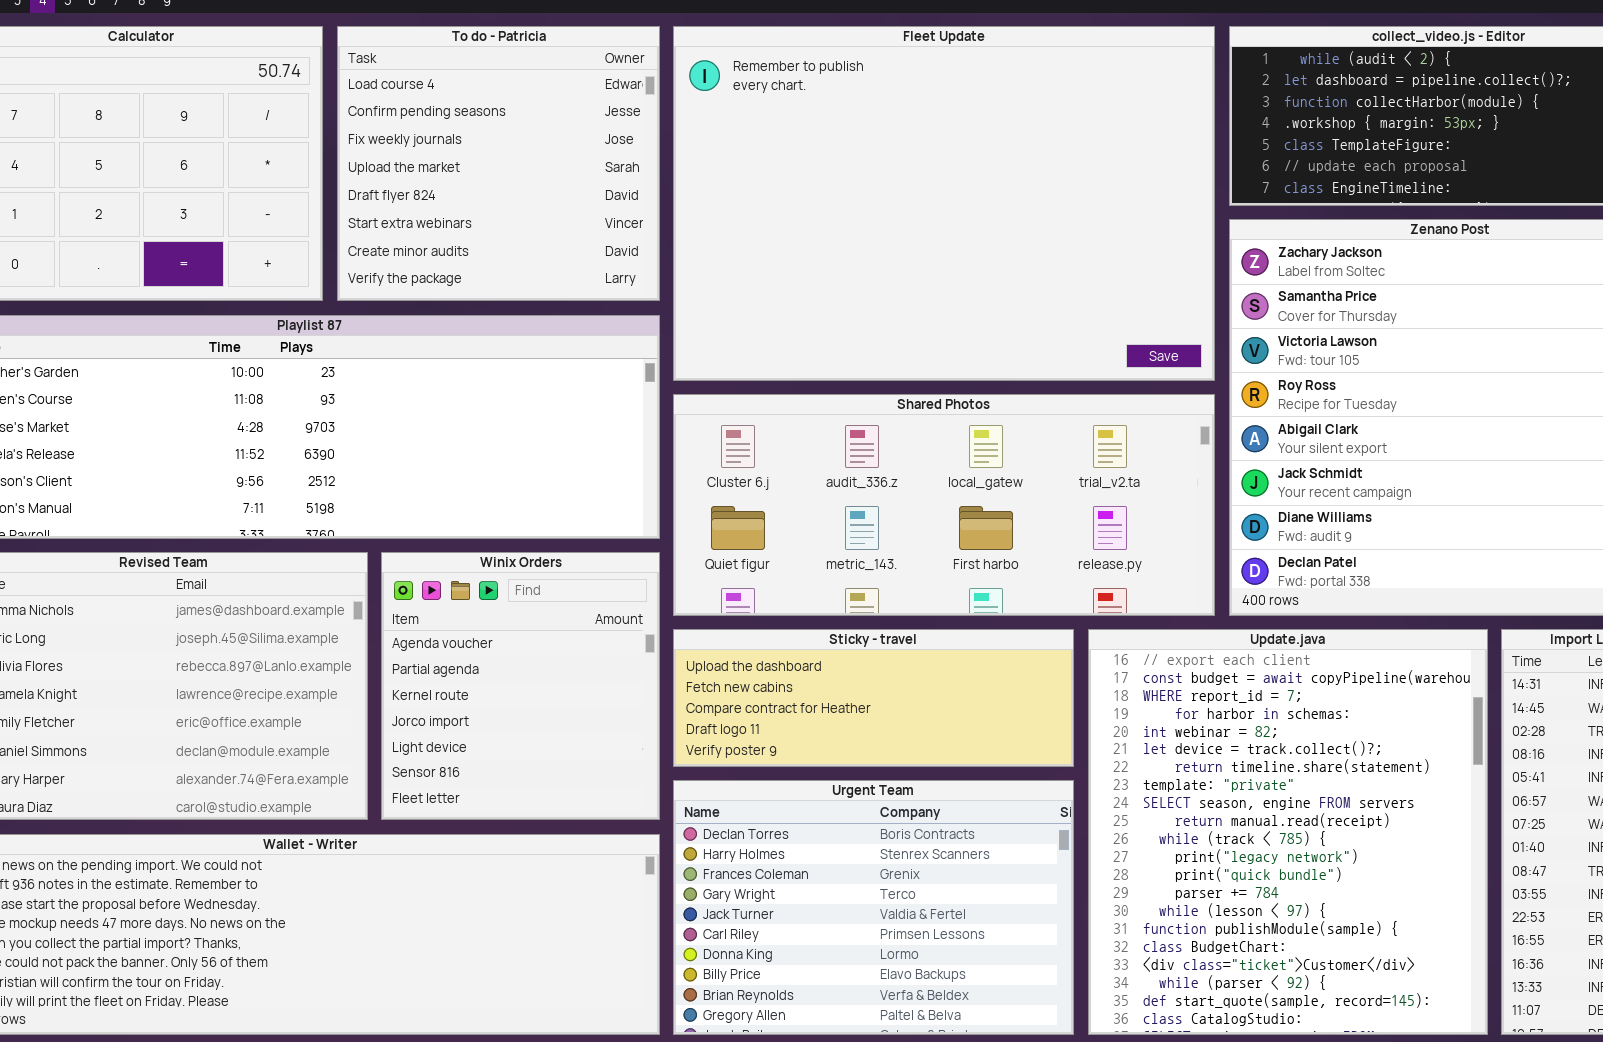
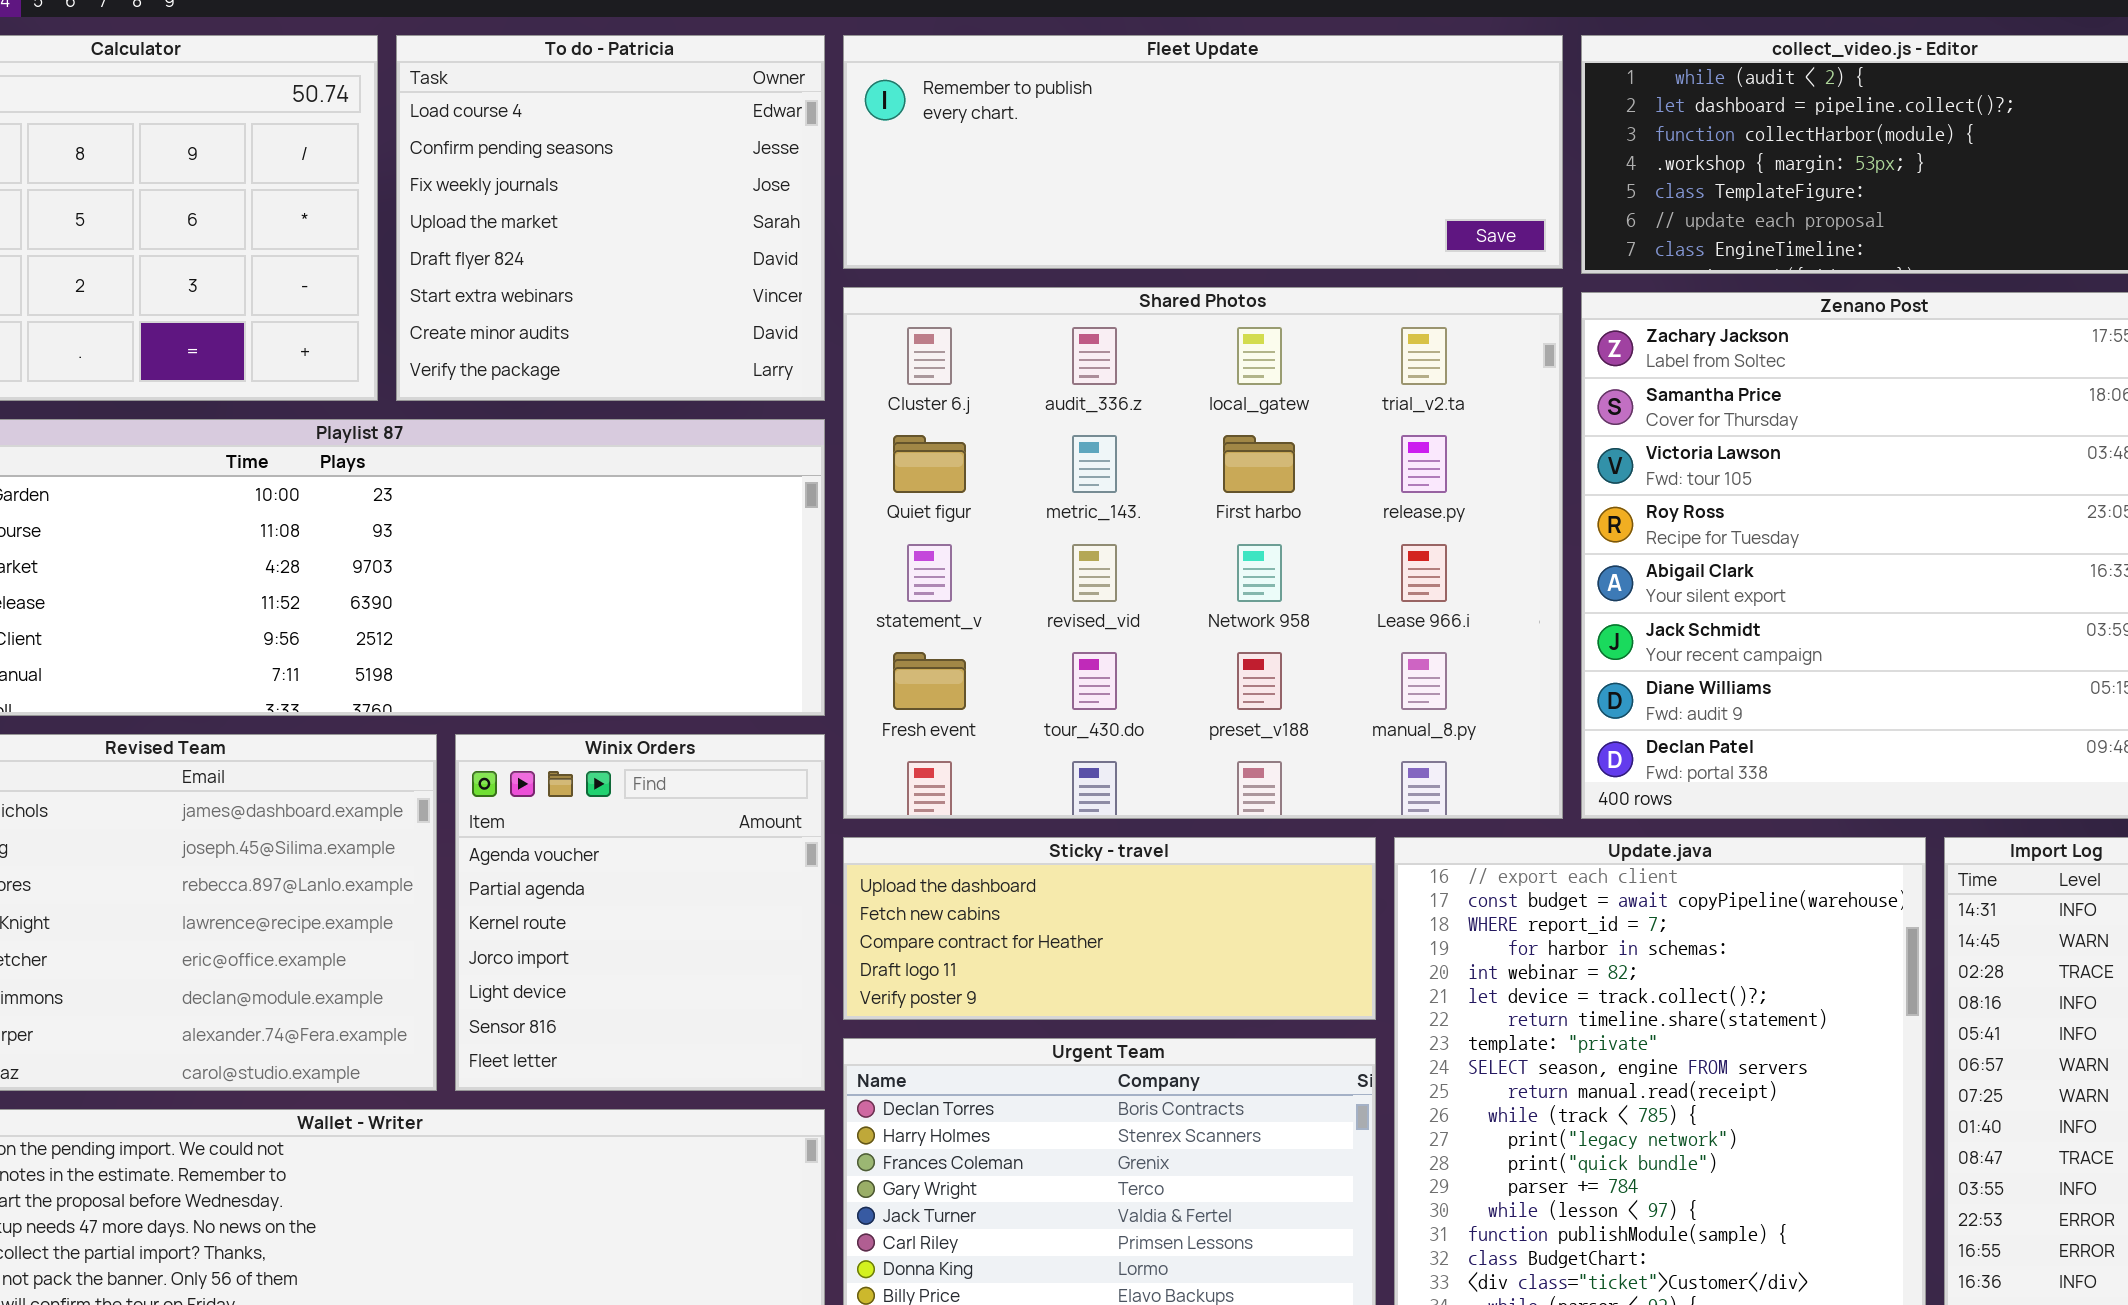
Fleet Update: [673,26,1215,381] -> [843,35,1563,269], resized
Shared Photos: [673,394,1215,616] -> [843,287,1563,819], resized

